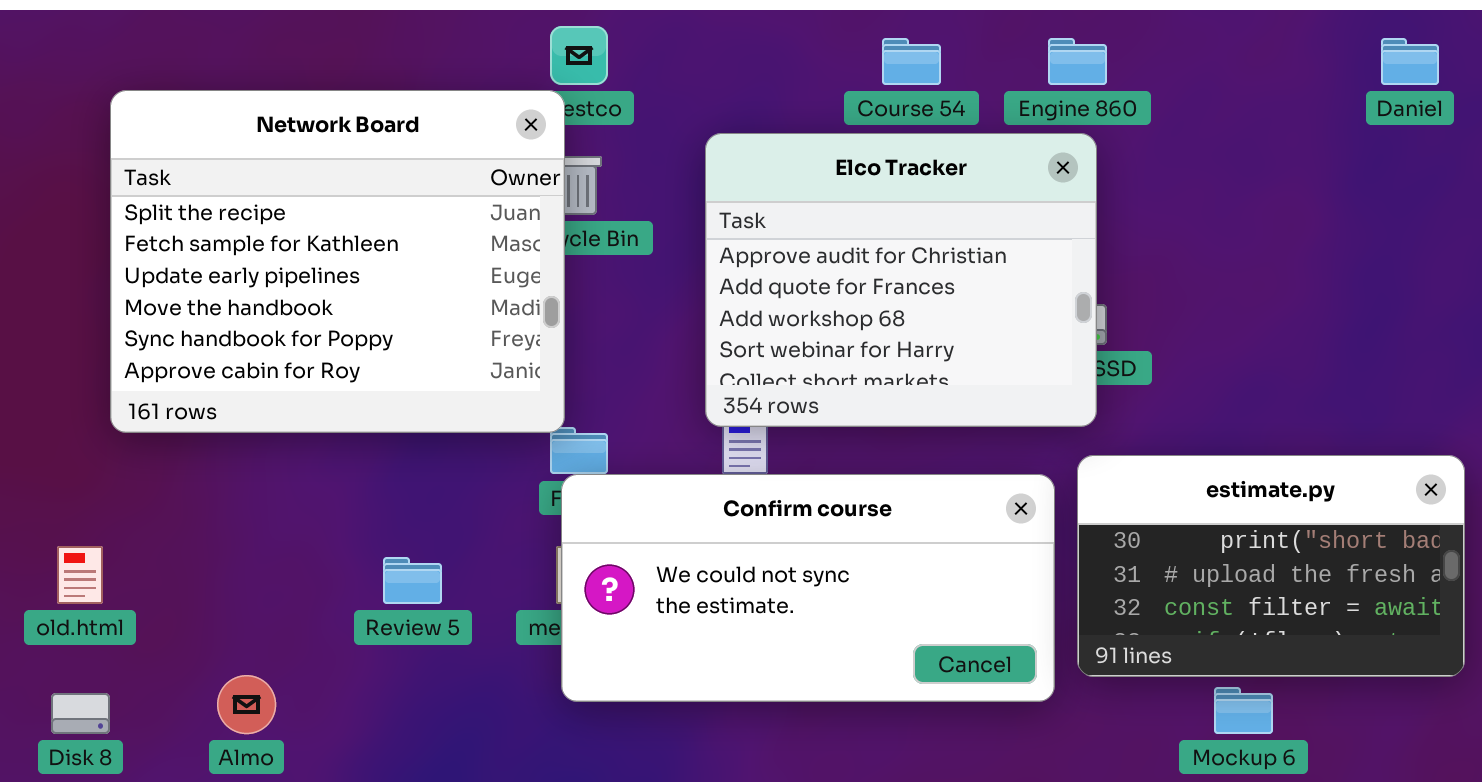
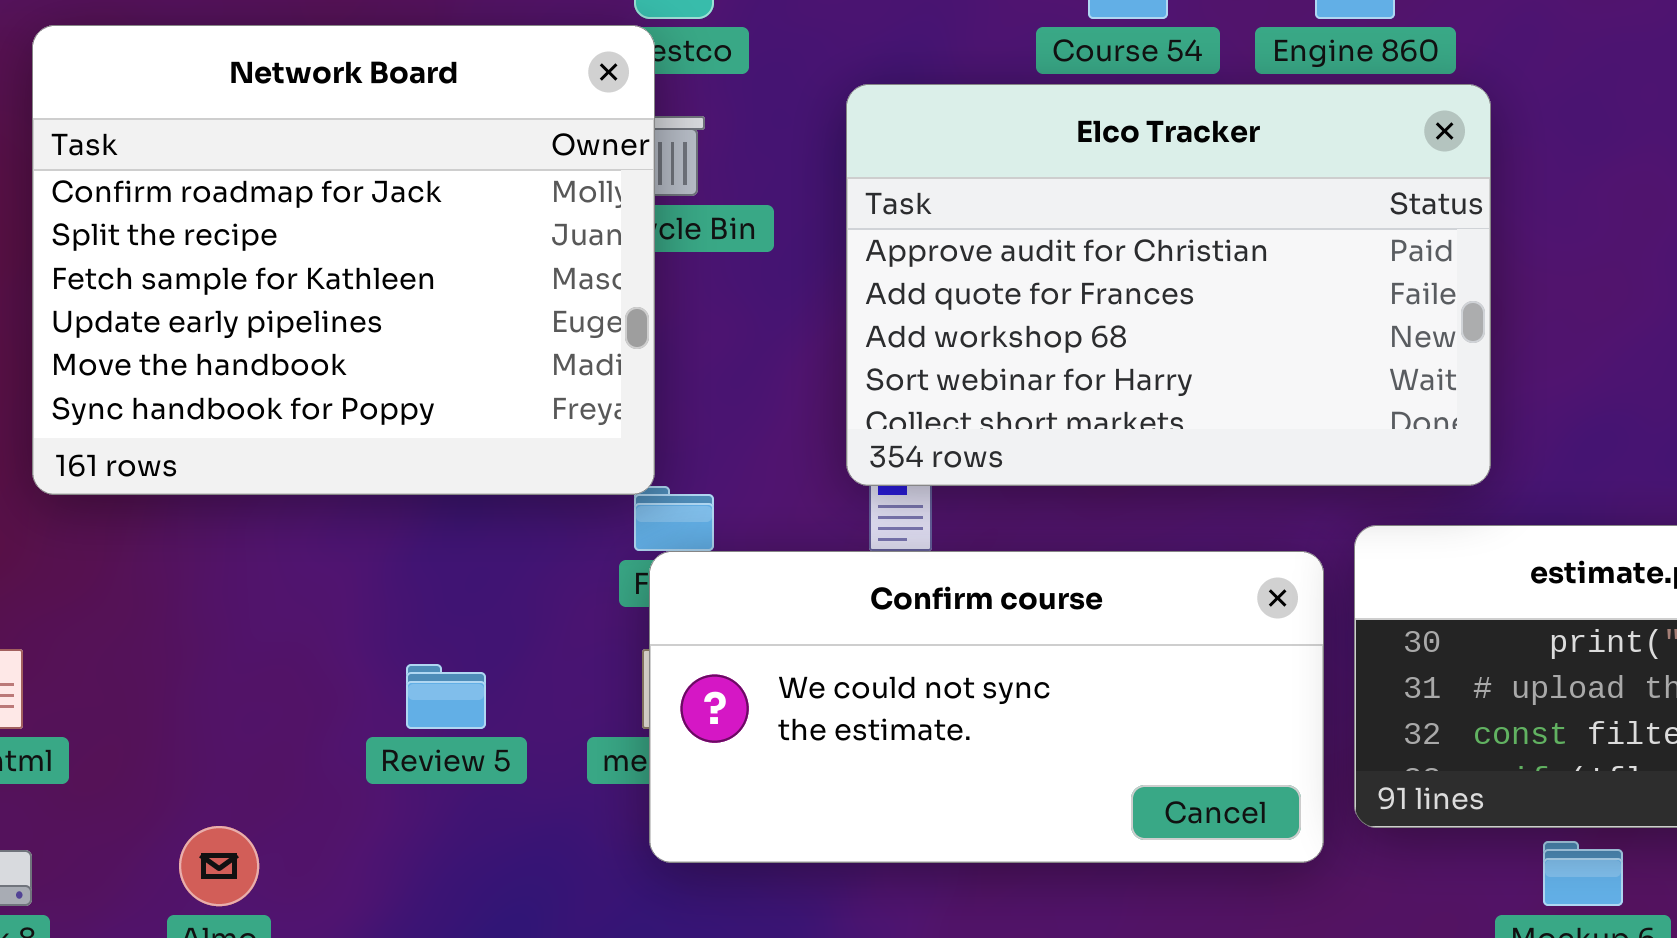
Network Board: [110,90,565,433] -> [32,25,655,495], scrolled up 1 row
Elco Tracker: [705,133,1097,427] -> [846,84,1491,486], resized

